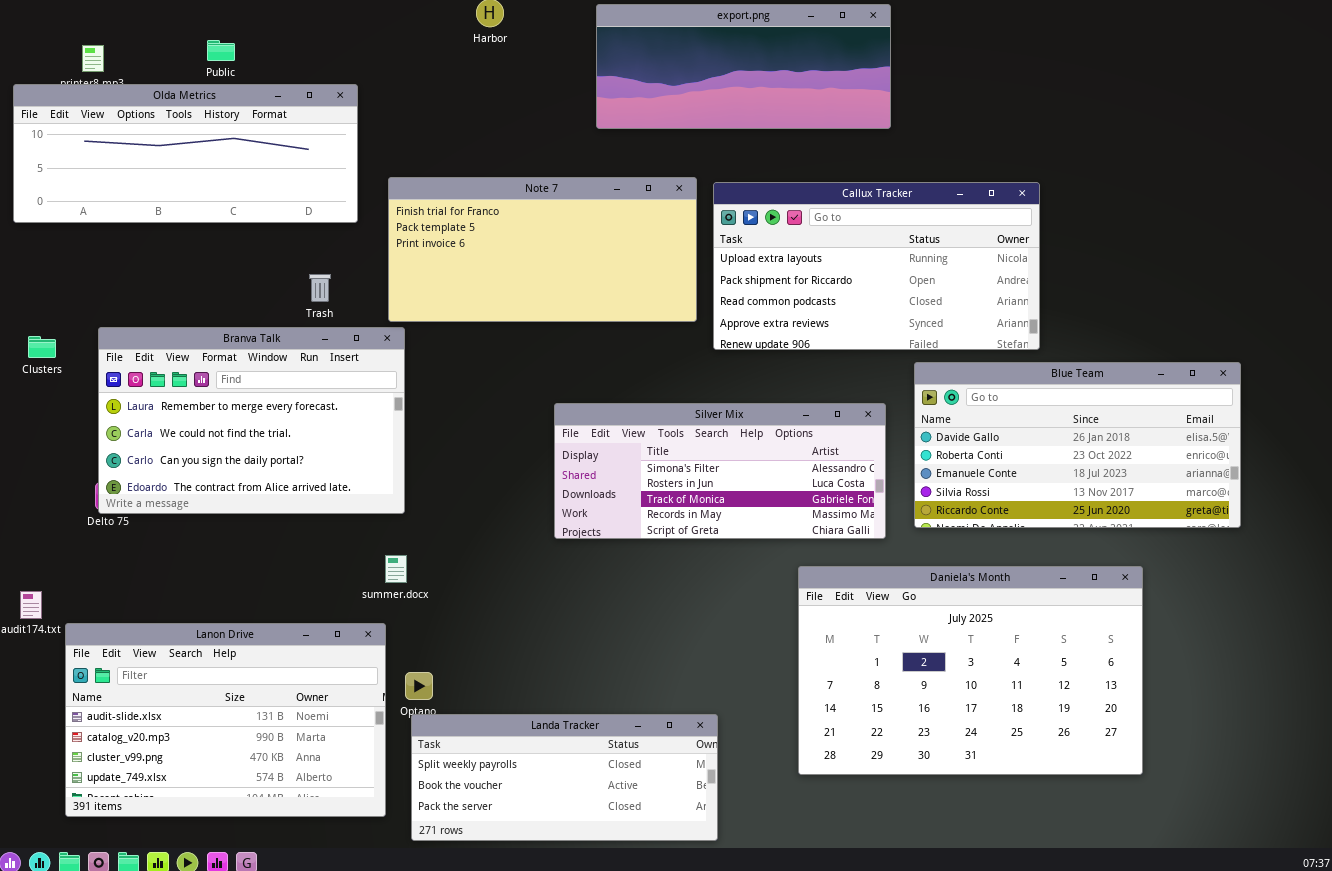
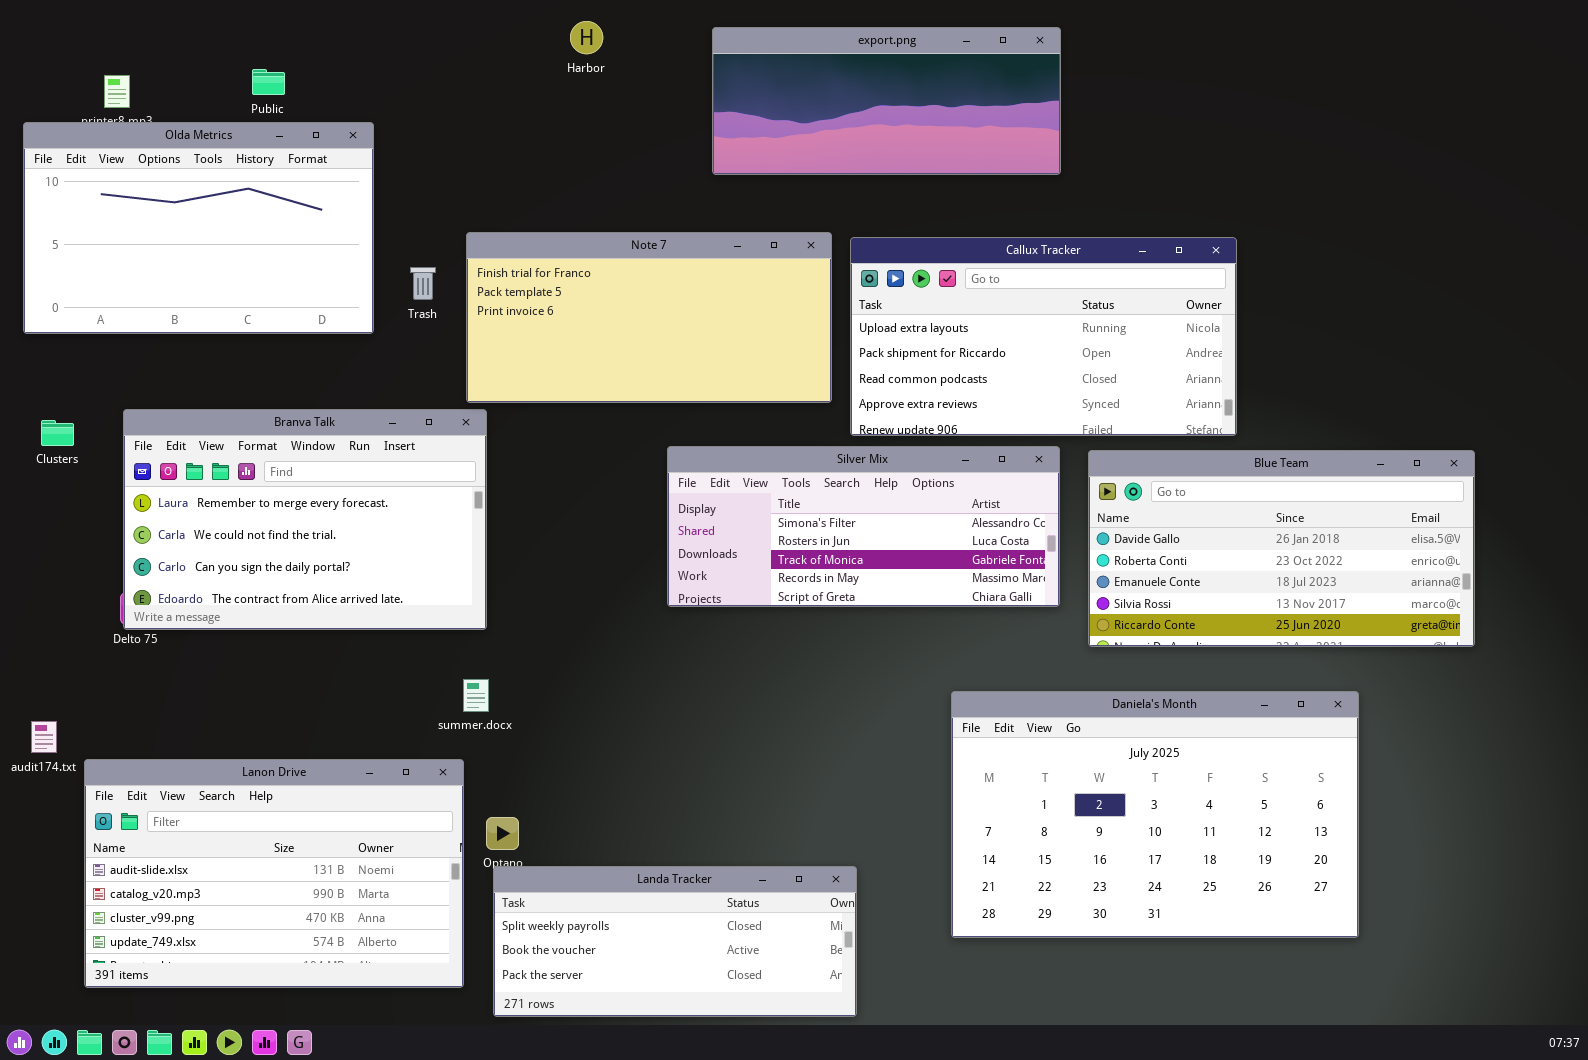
Olda Metrics: [13,84,358,223] -> [23,122,374,334], resized
Trash: [309,274,331,302] -> [410,267,436,300], moved
Silver Mix: [554,403,886,539] -> [667,446,1060,607], moved

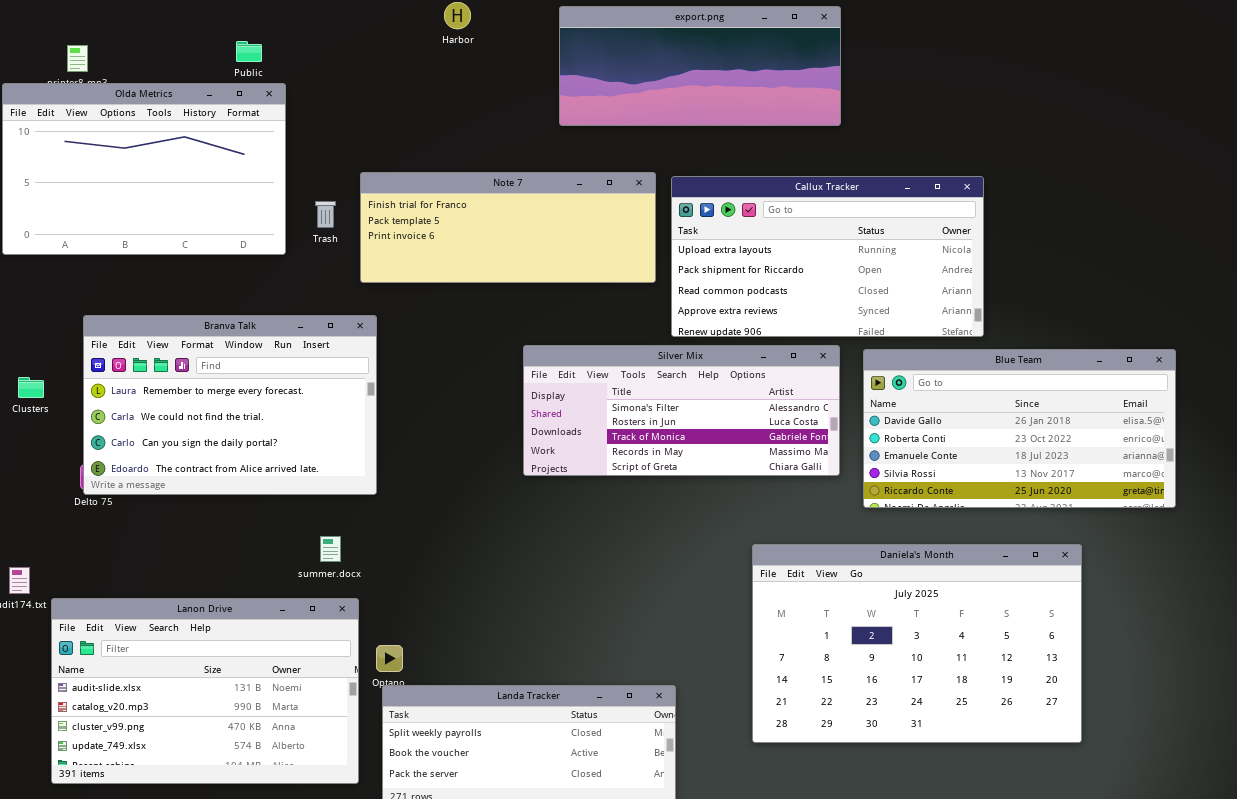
Public: [252,69,285,95] -> [236,41,262,62], moved
Note 7: [466,232,832,403] -> [360,172,656,283], resized
Clusters: [41,420,74,446] -> [18,377,44,398], moved
summer.docx: [463,679,489,712] -> [320,536,341,562], moved

